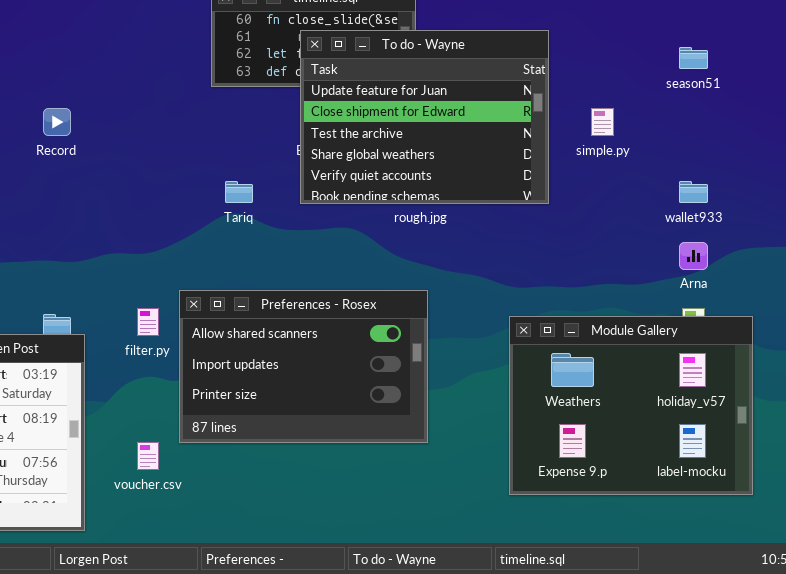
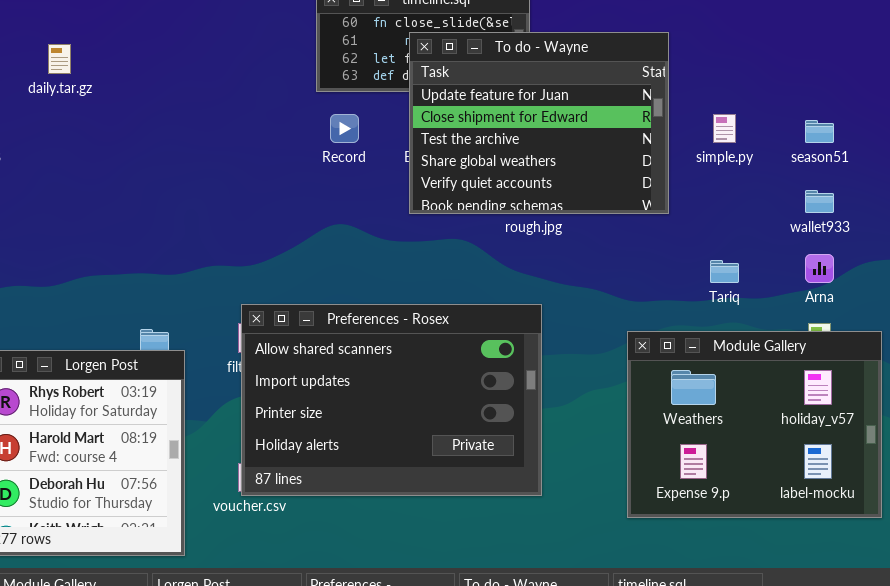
season51: [679,47,708,69] -> [805,120,834,143], moved
Record: [43,108,71,136] -> [330,114,359,143], moved
Tariq: [225,181,253,203] -> [710,260,739,283], moved
Preferences - Rosex: [179,290,428,443] -> [241,304,542,496], resized

